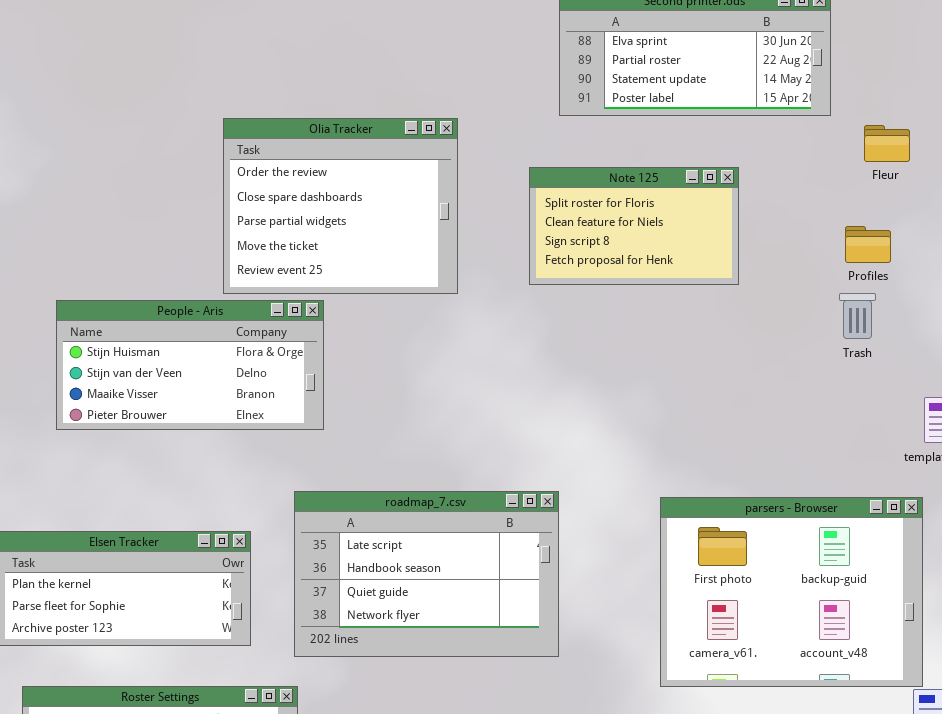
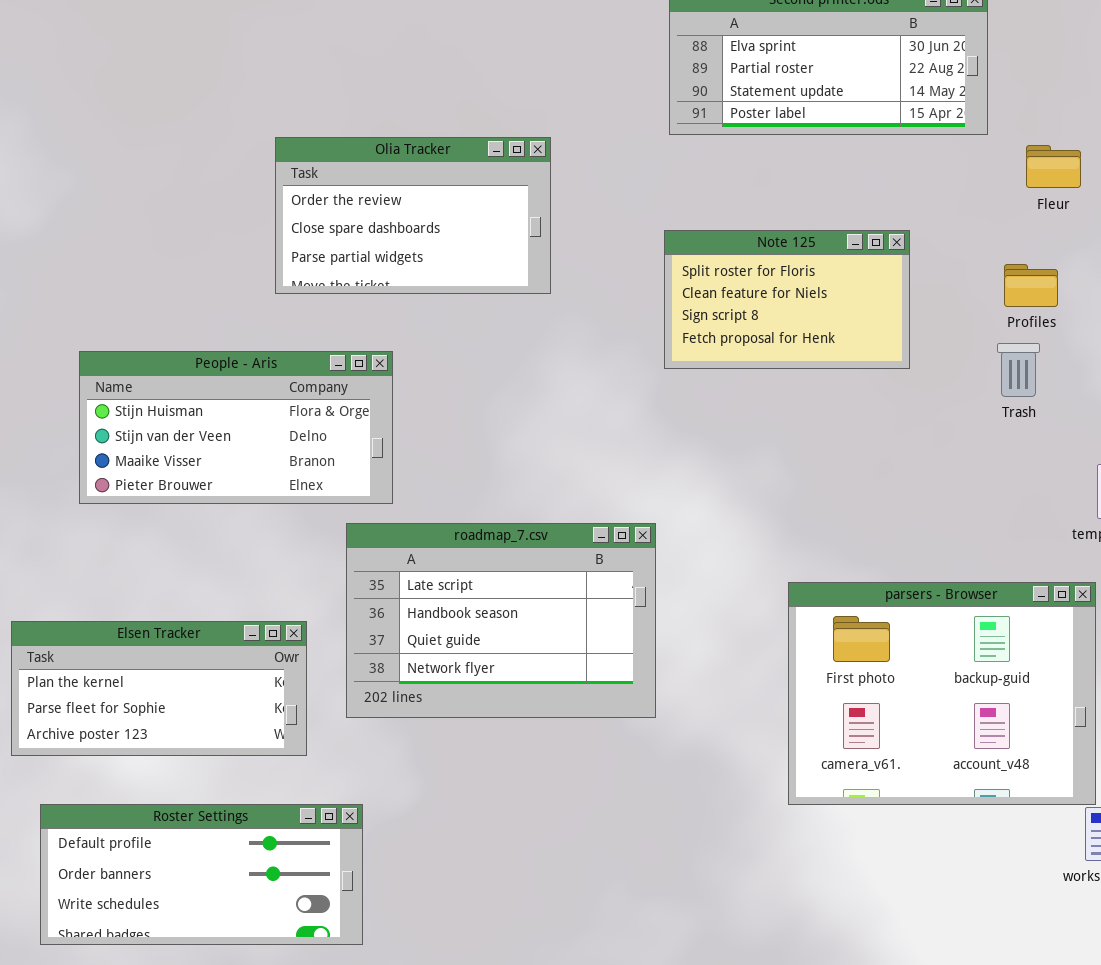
Olia Tracker: [223,118,458,294] -> [275,137,551,294], resized
Note 125: [529,167,739,285] -> [664,230,910,369], moved
roadmap_7.csv: [294,491,559,657] -> [346,523,656,718], moved

